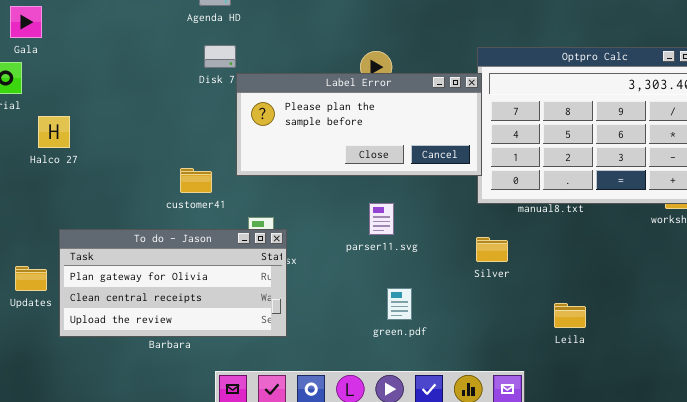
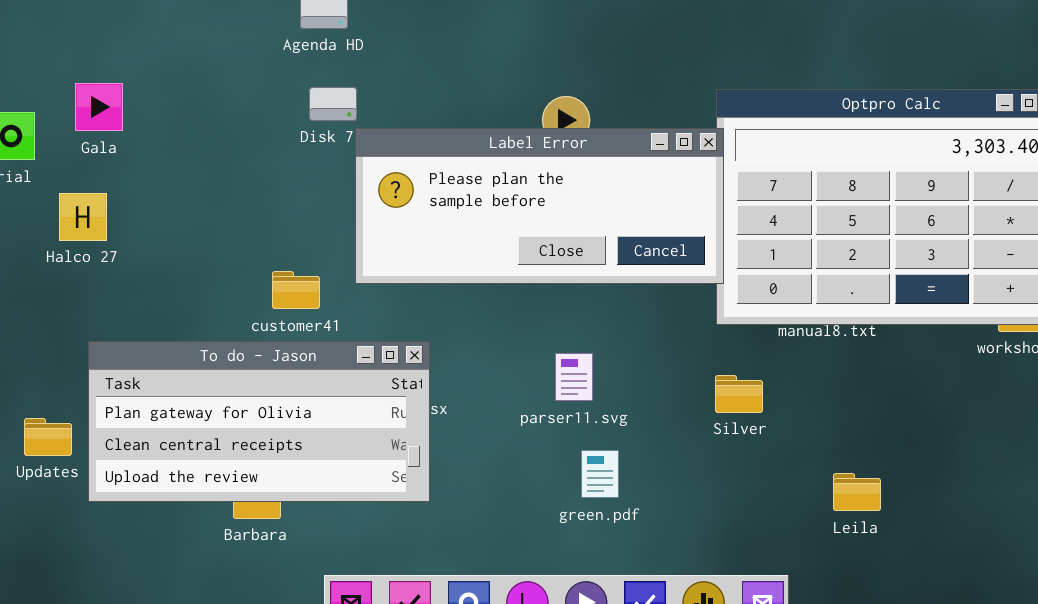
Gala: [10,6,42,38] -> [75,83,123,131], moved
parser11.svg: [369,203,394,235] -> [555,353,593,401], moved
To do - Jason: [59,229,287,337] -> [88,341,430,502], moved

